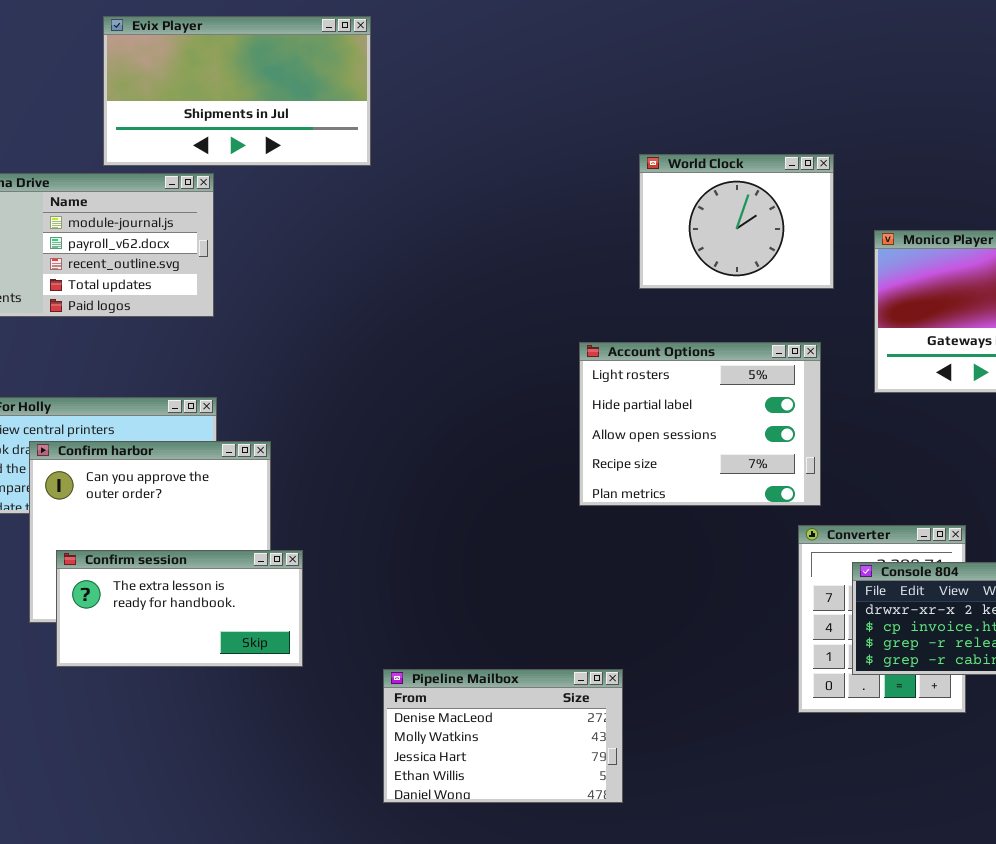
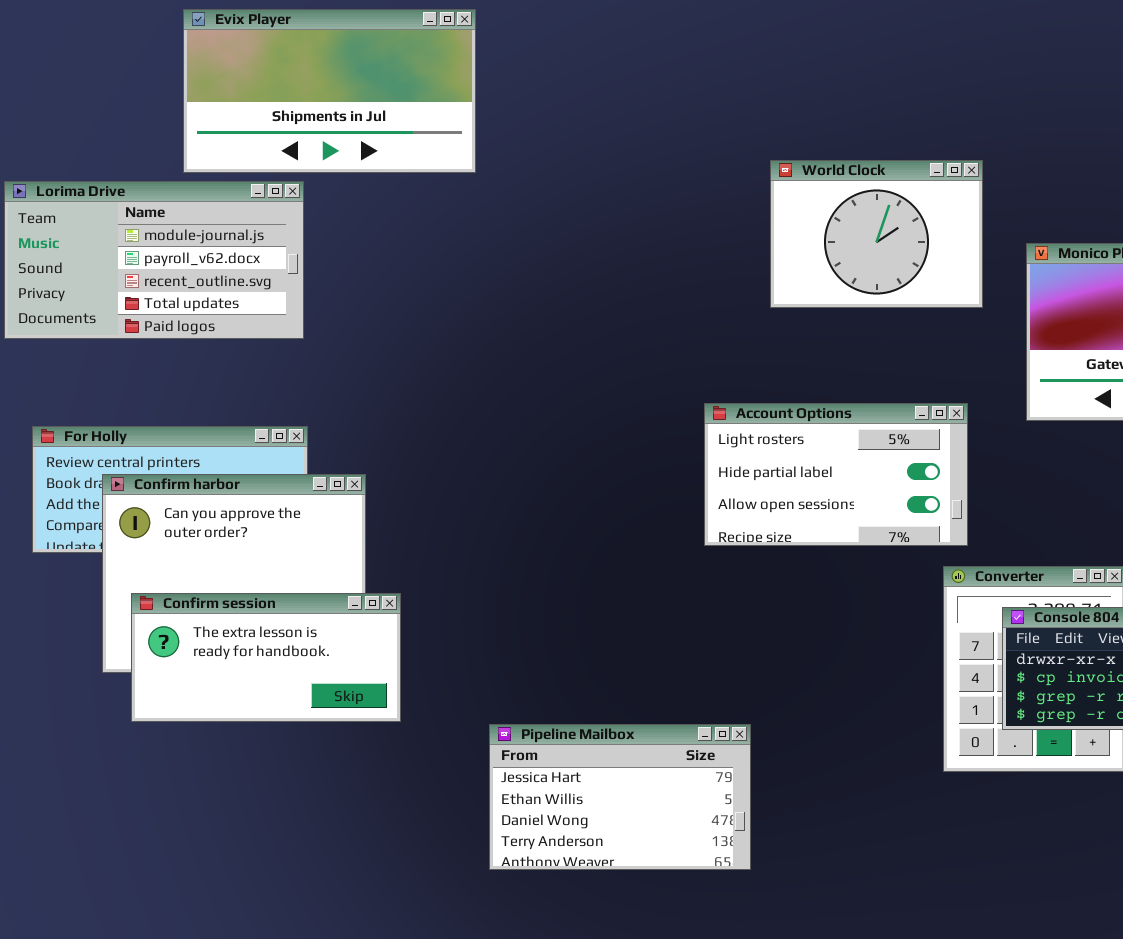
Account Options: [579,342,821,506] -> [704,403,968,546], resized
Pipeline Mailbox: [383,669,623,803] -> [489,724,751,870], scrolled down 2 rows

